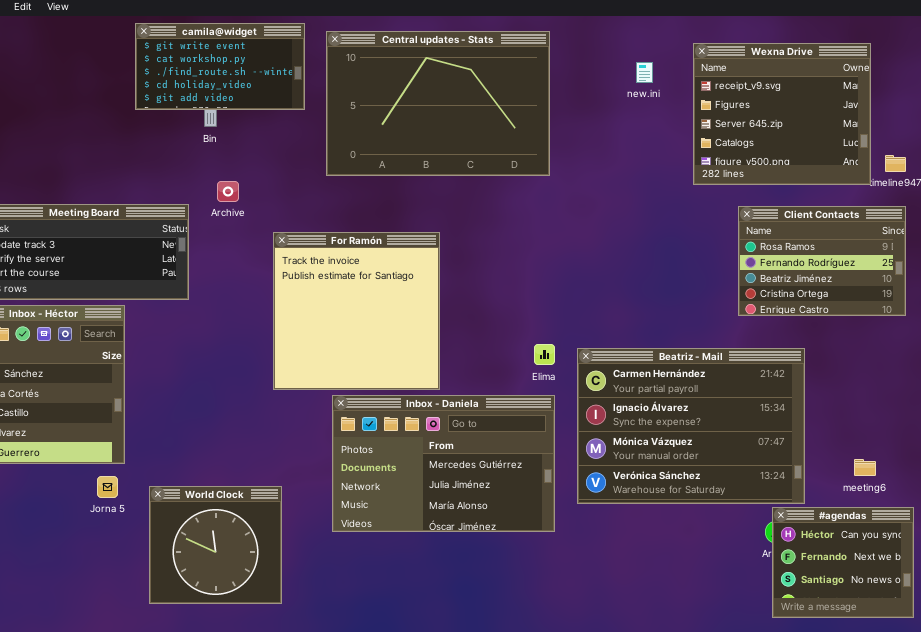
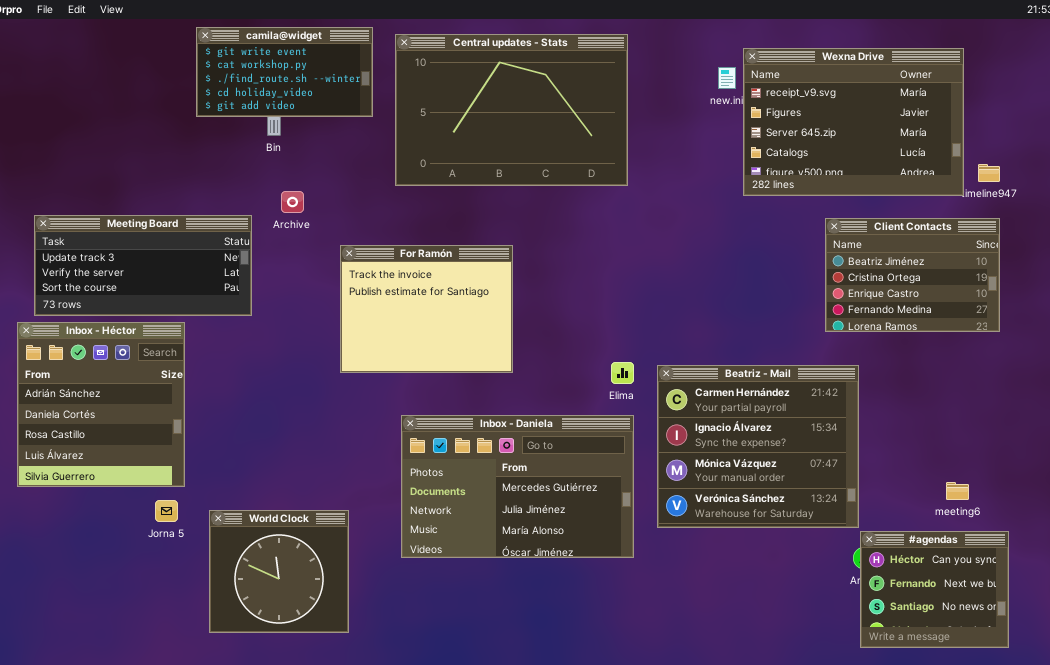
Wexna Drive: [693,43,871,185] -> [743,48,964,196], resized
Client Contacts: [738,206,906,316] -> [825,218,1000,332], scrolled down 2 rows
For Ramón: [273,232,440,390] -> [340,245,513,373], resized
Beatriz - Mail: [577,348,805,504] -> [657,365,859,528], resized

